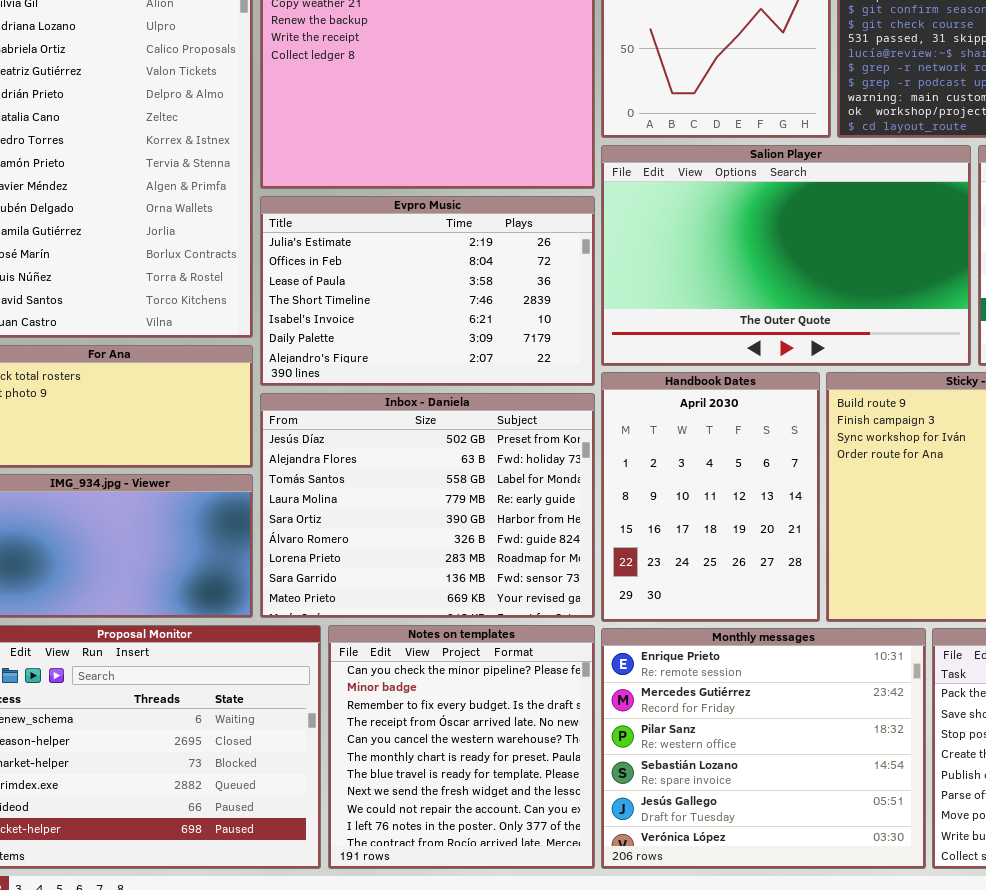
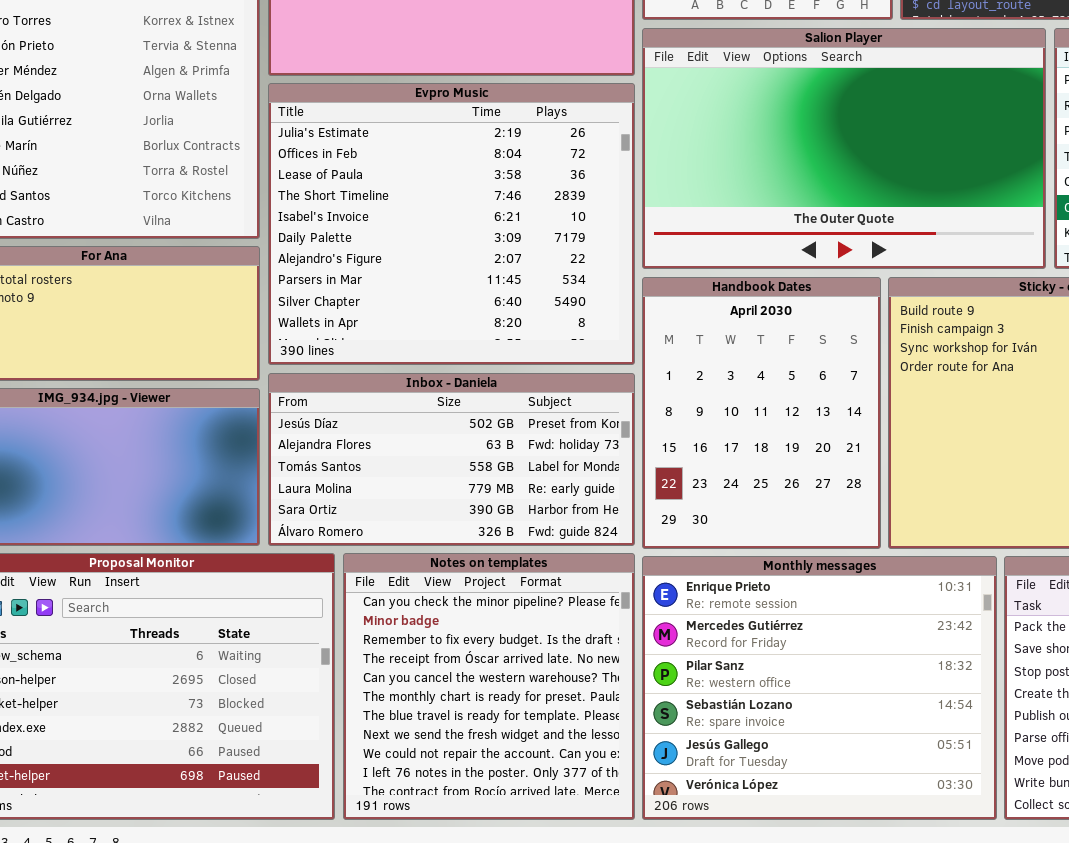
Evpro Music: [260,196,595,386] -> [268,83,635,365], resized
Inbox - Daniela: [260,393,595,618] -> [268,373,635,546], resized

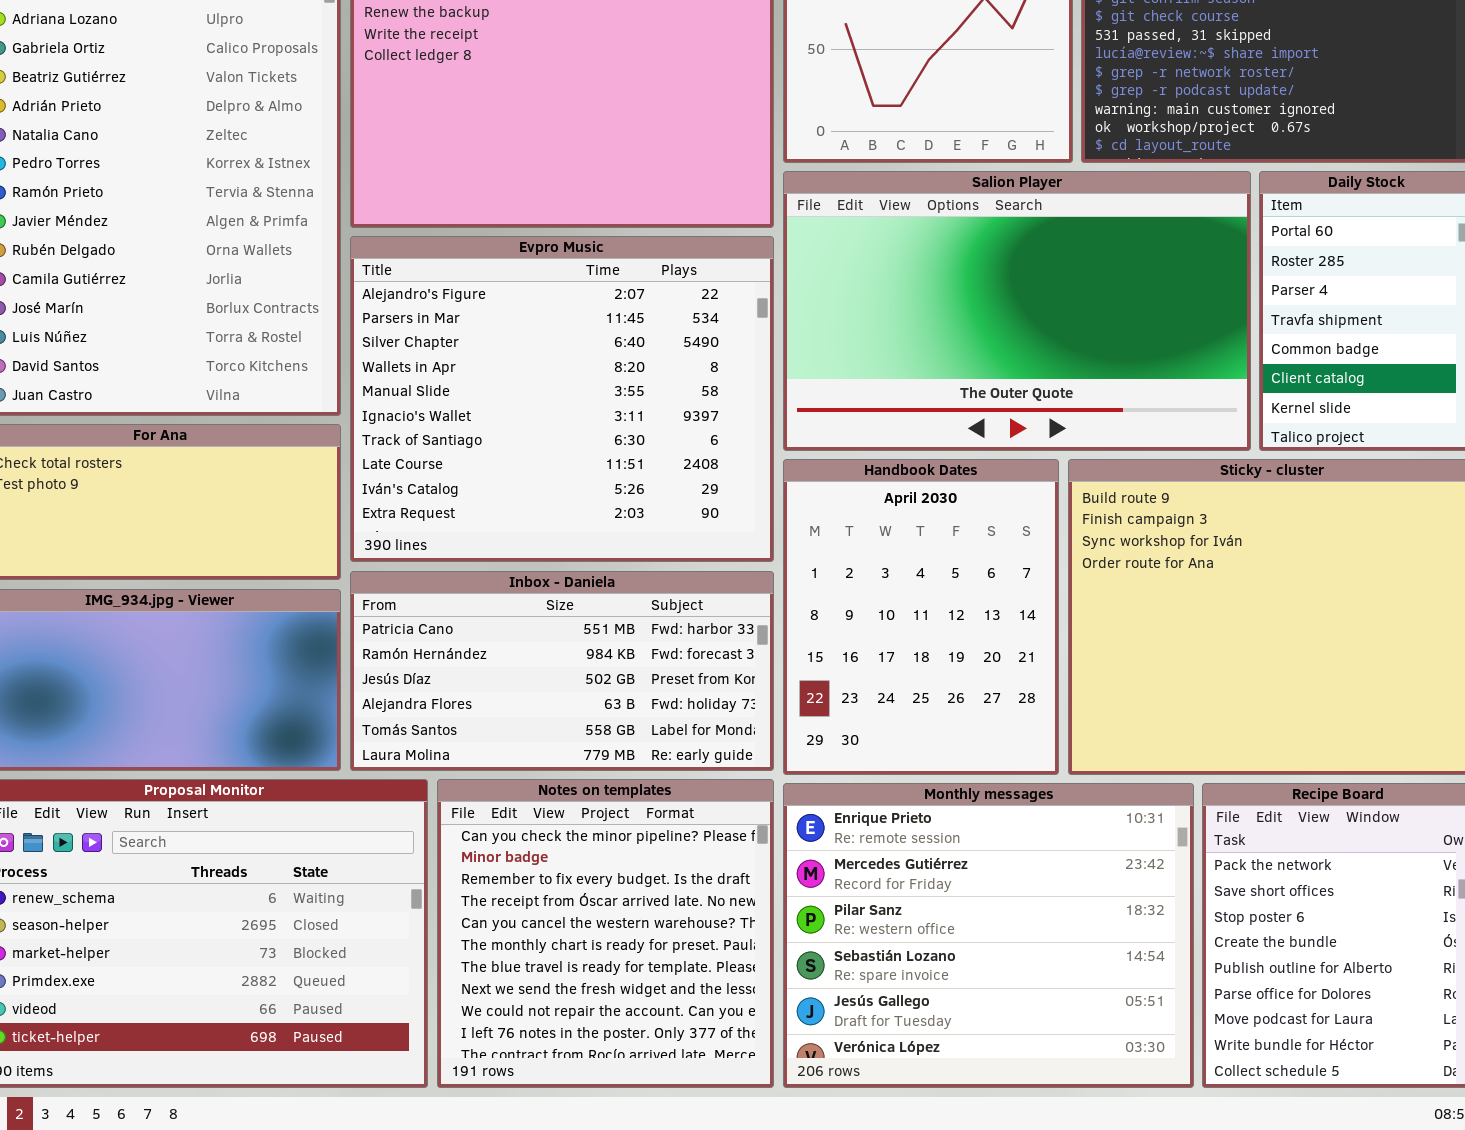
Evpro Music: [268,83,635,365] -> [350,236,774,562], scrolled down 6 rows
Inbox - Daniela: [268,373,635,546] -> [350,571,774,771], scrolled up 2 rows

